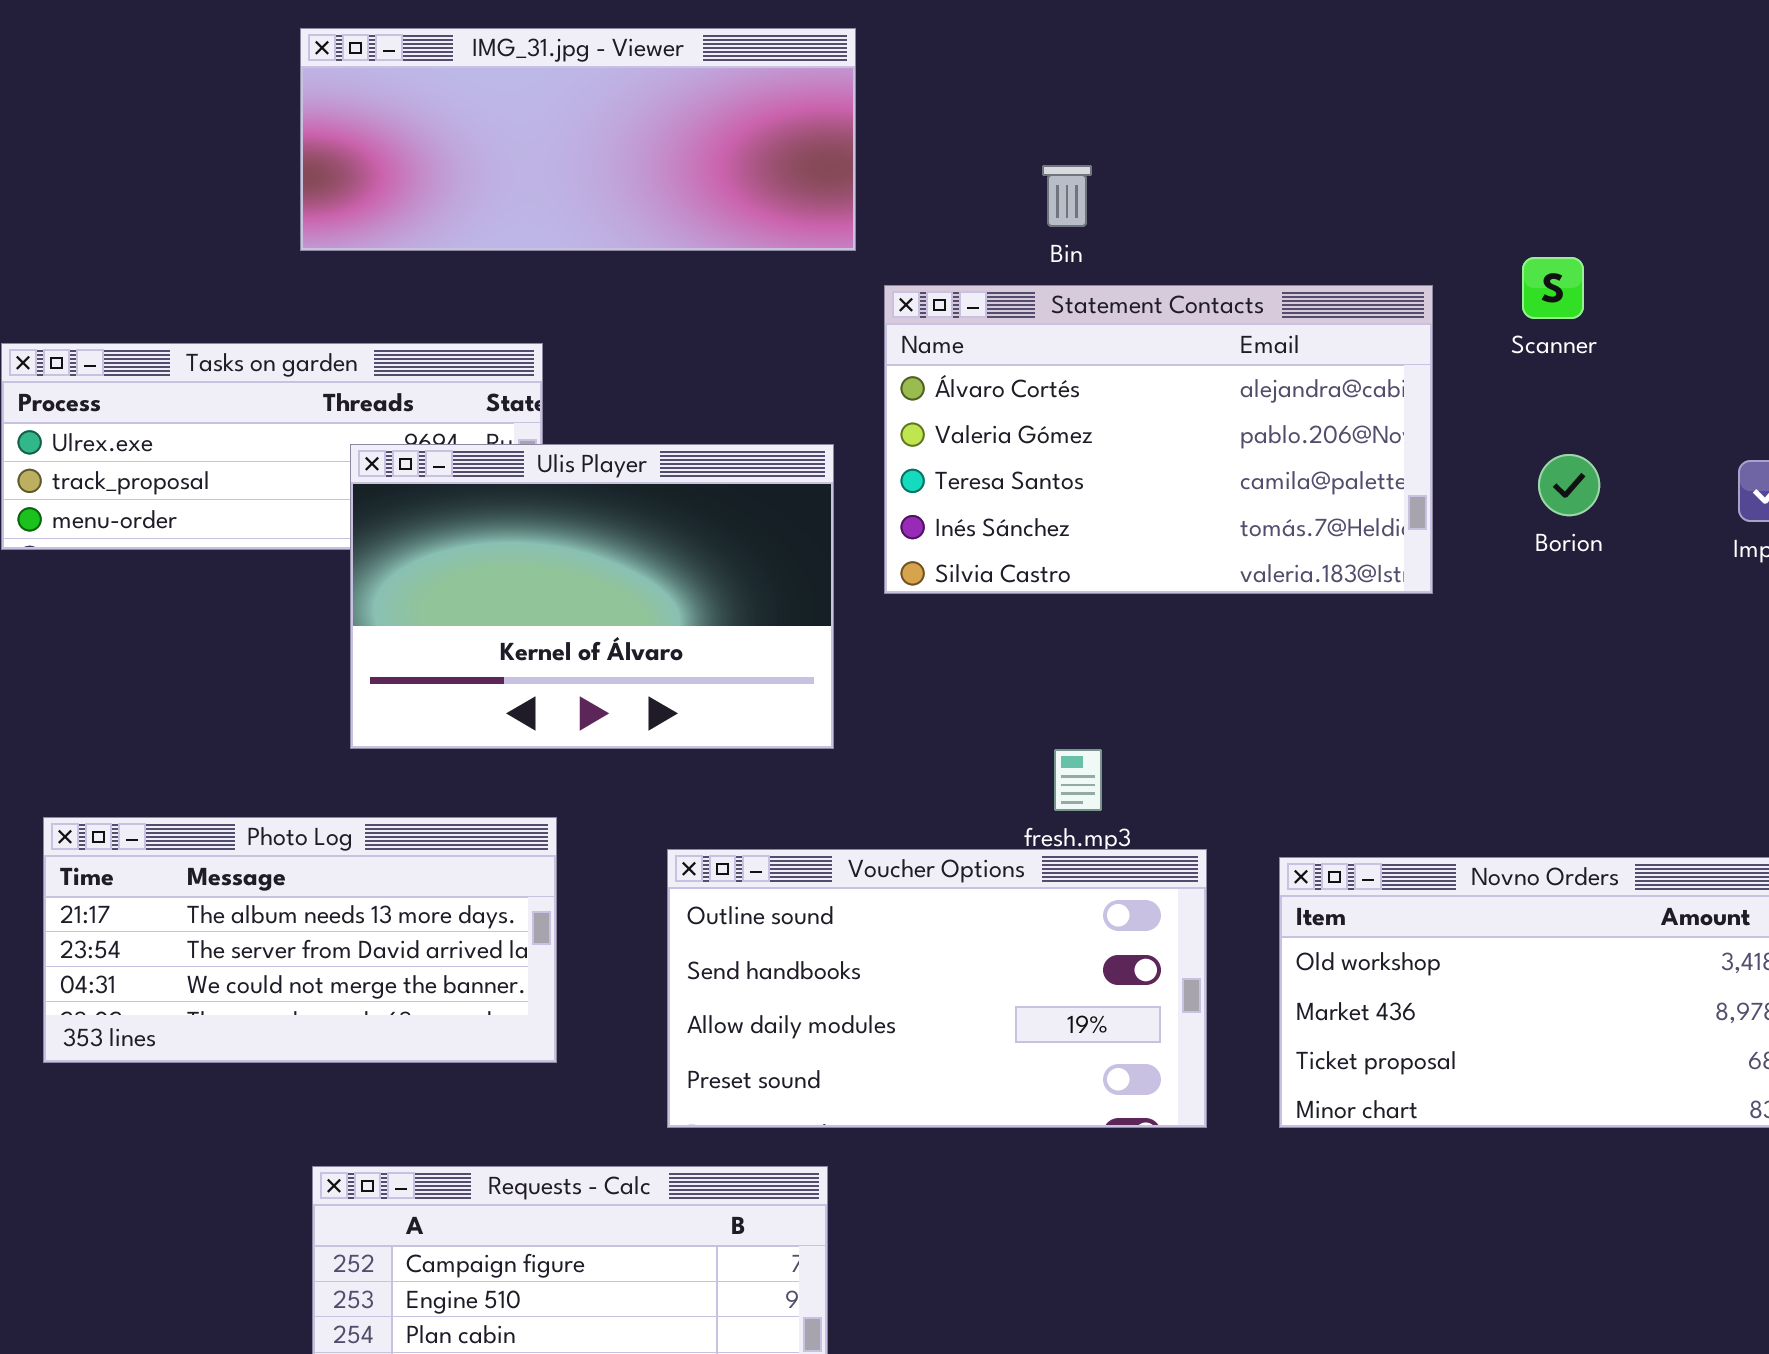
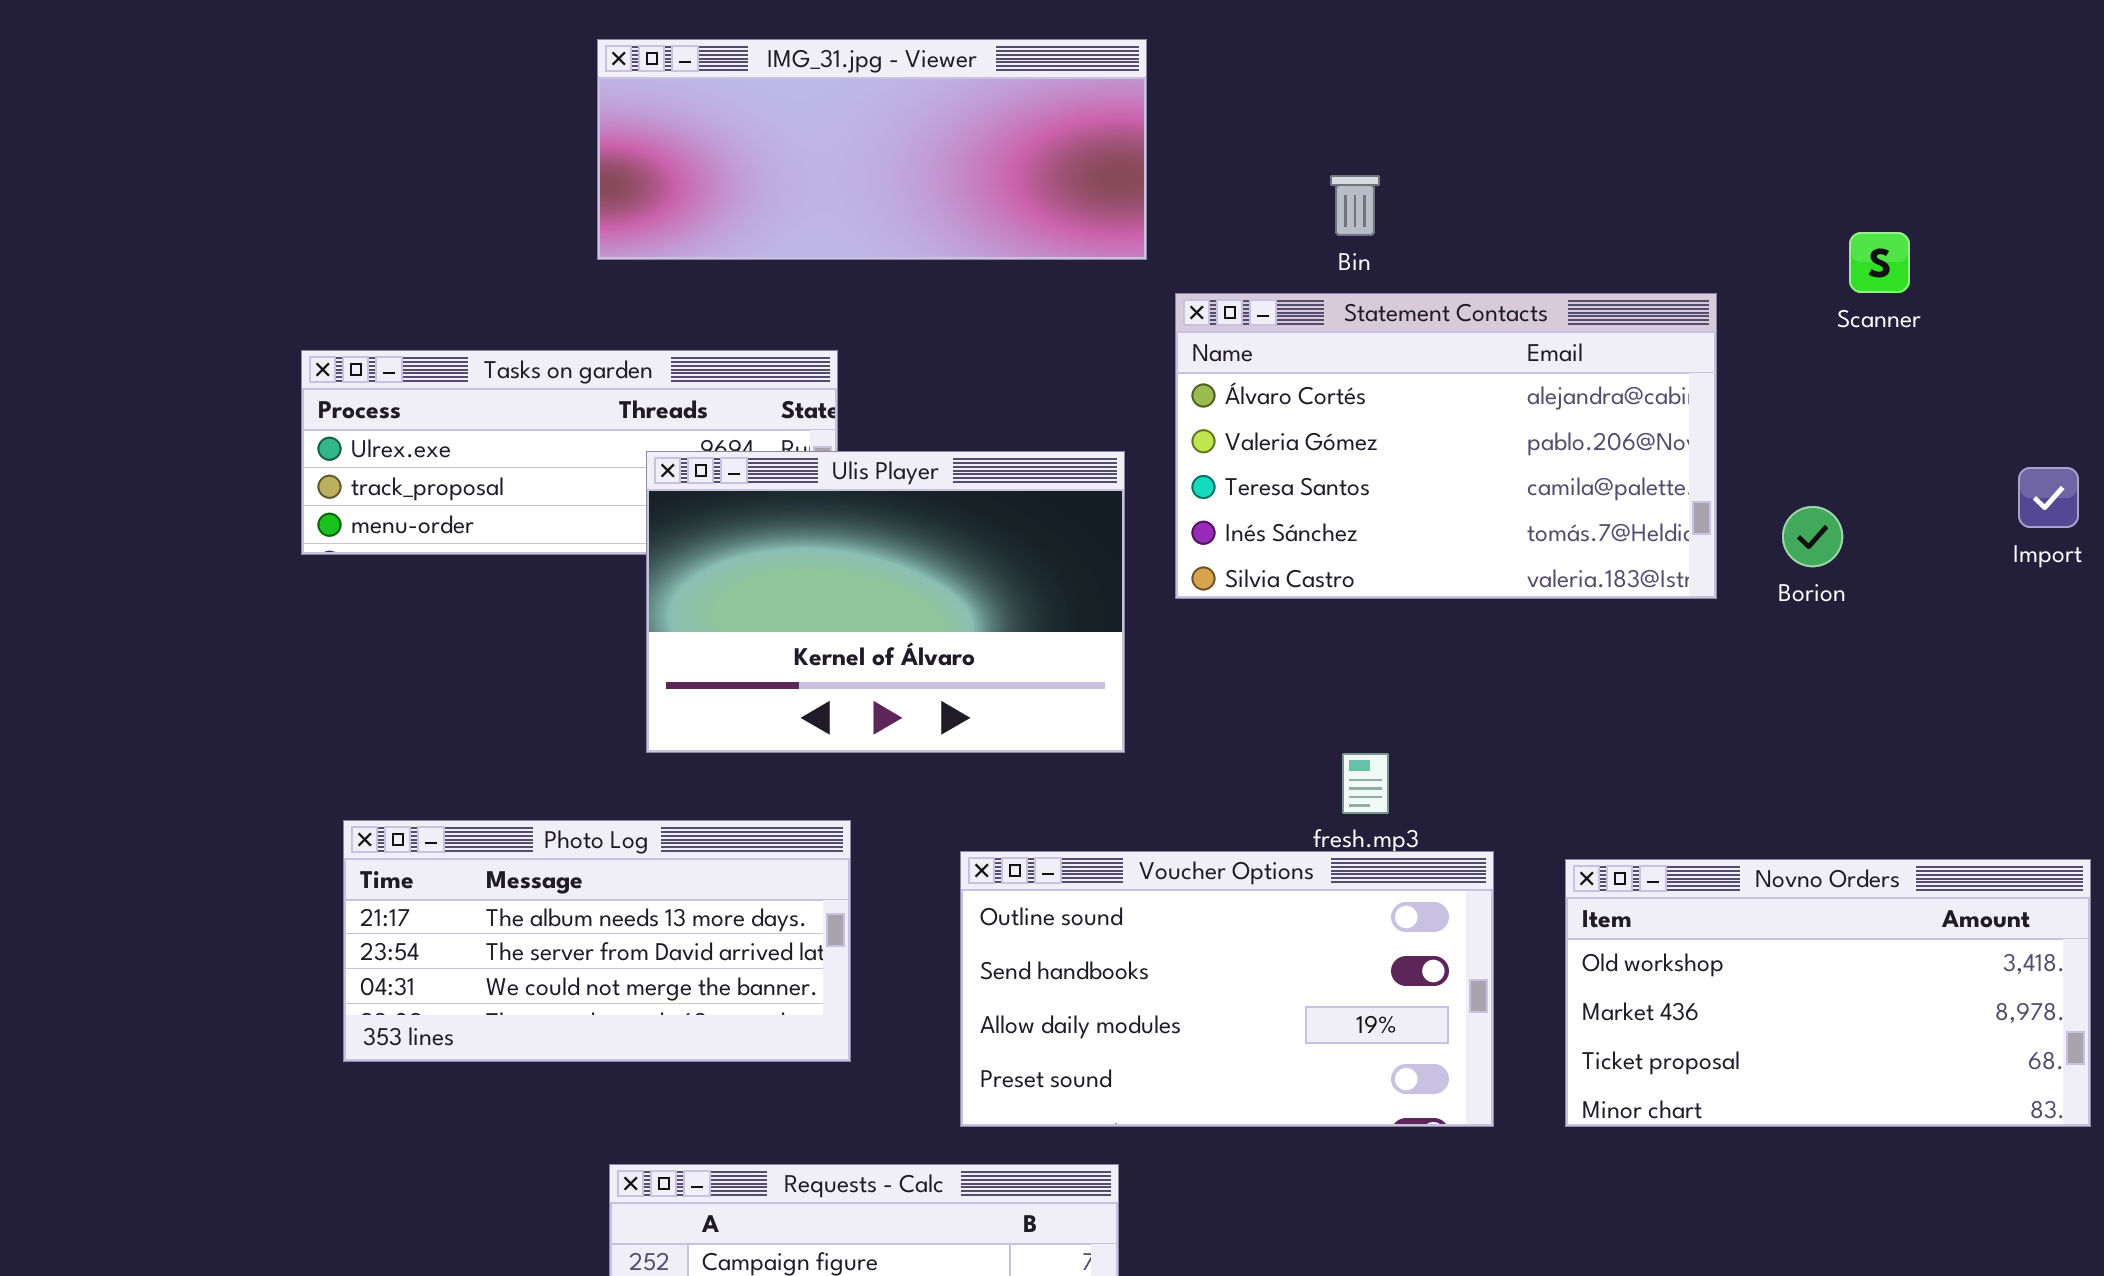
Scanner: [1522,257,1584,319] -> [1849,232,1910,293], moved
Borion: [1538,454,1600,516] -> [1782,506,1843,567], moved

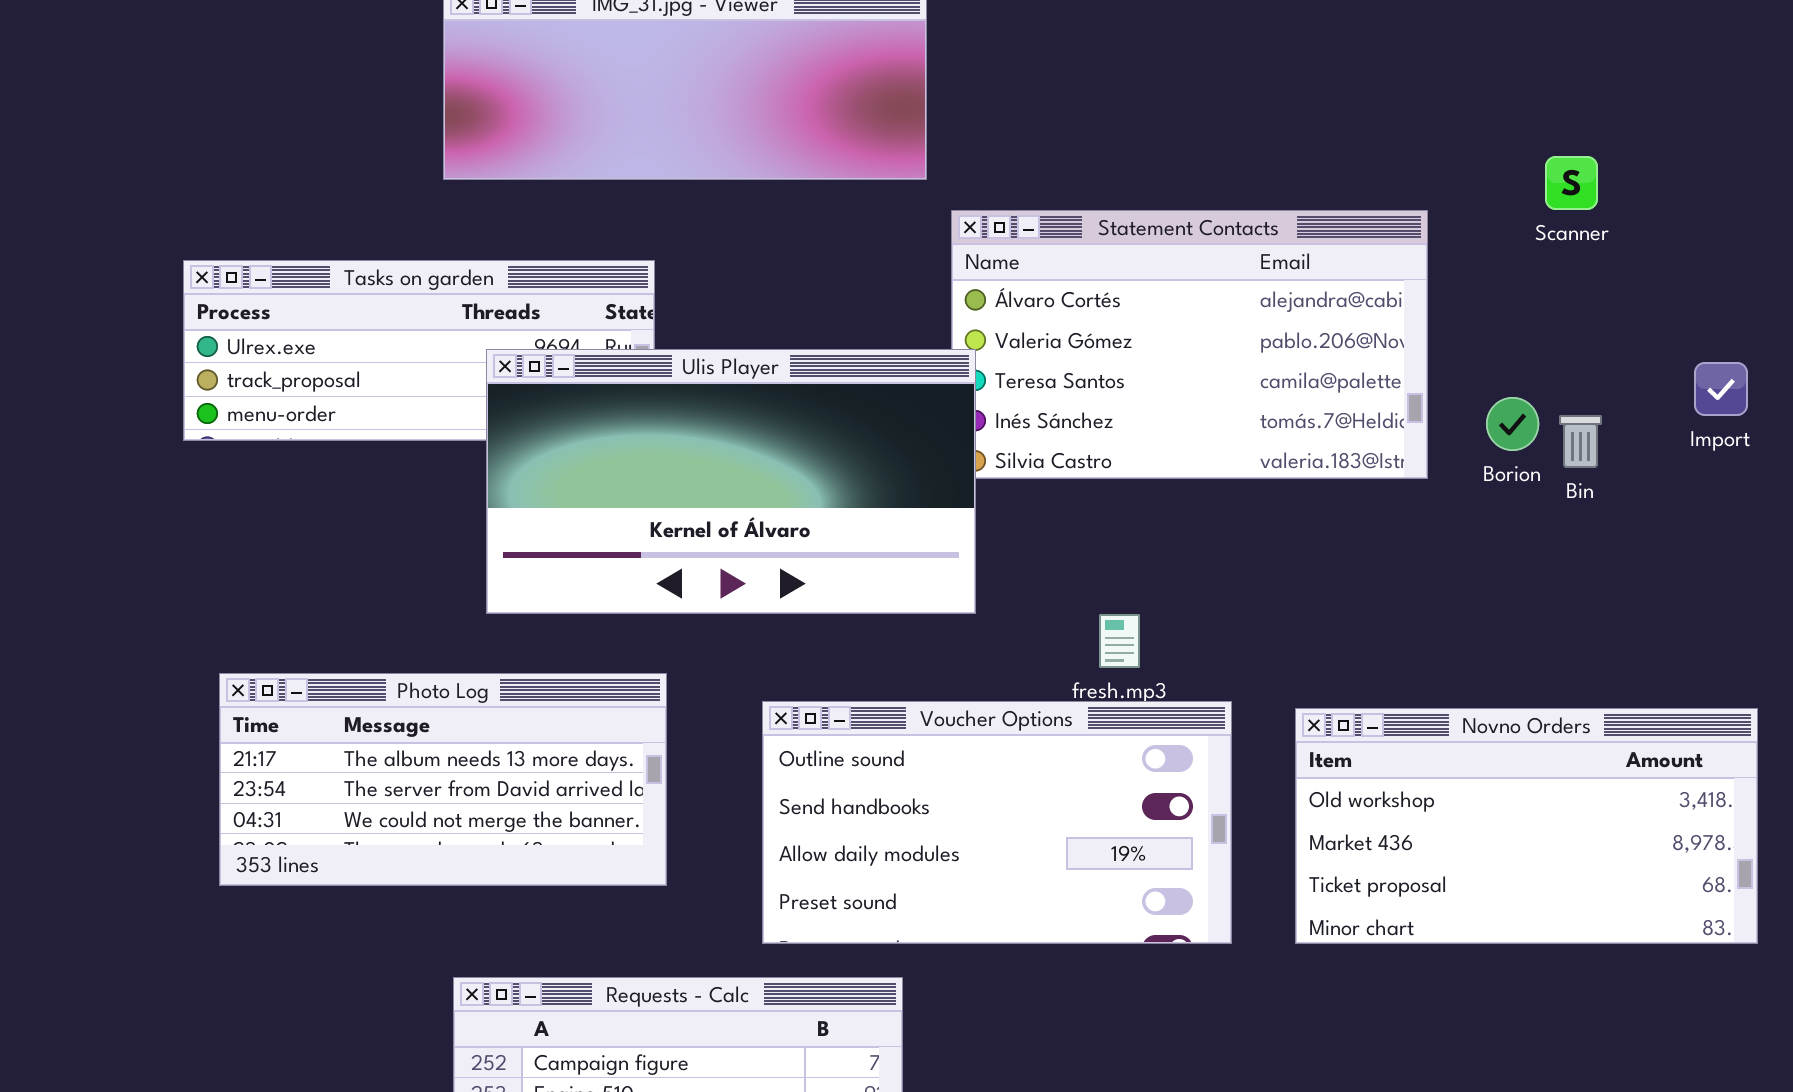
Bin: [1330,175,1380,236] -> [1559,415,1602,468], moved
Ulis Player: [646,451,1125,753] -> [486,349,976,614], resized

